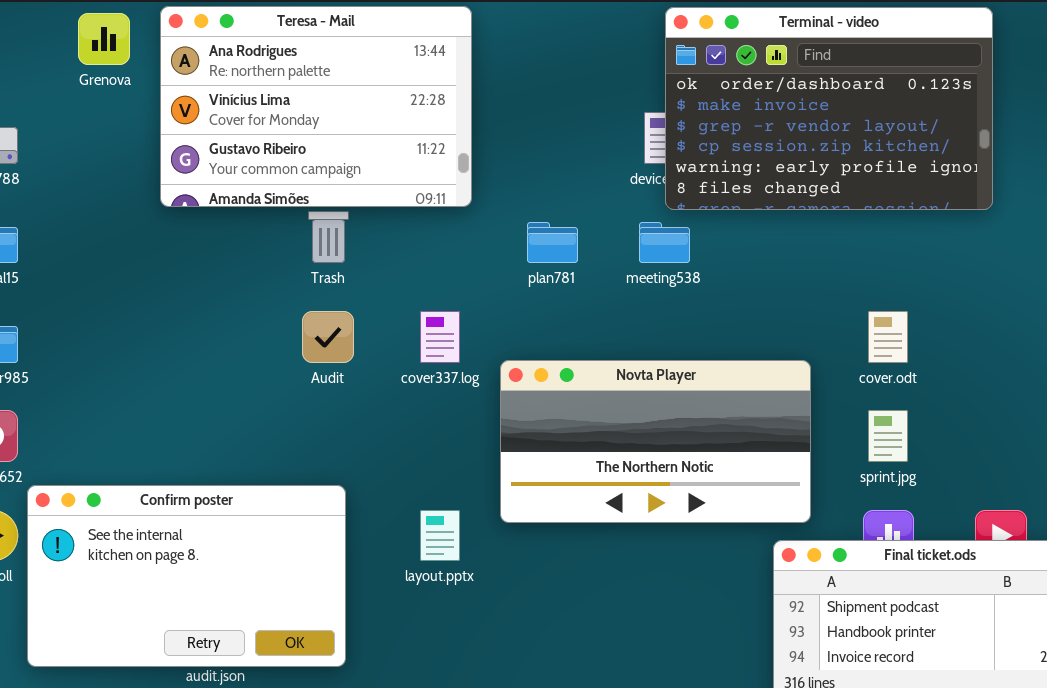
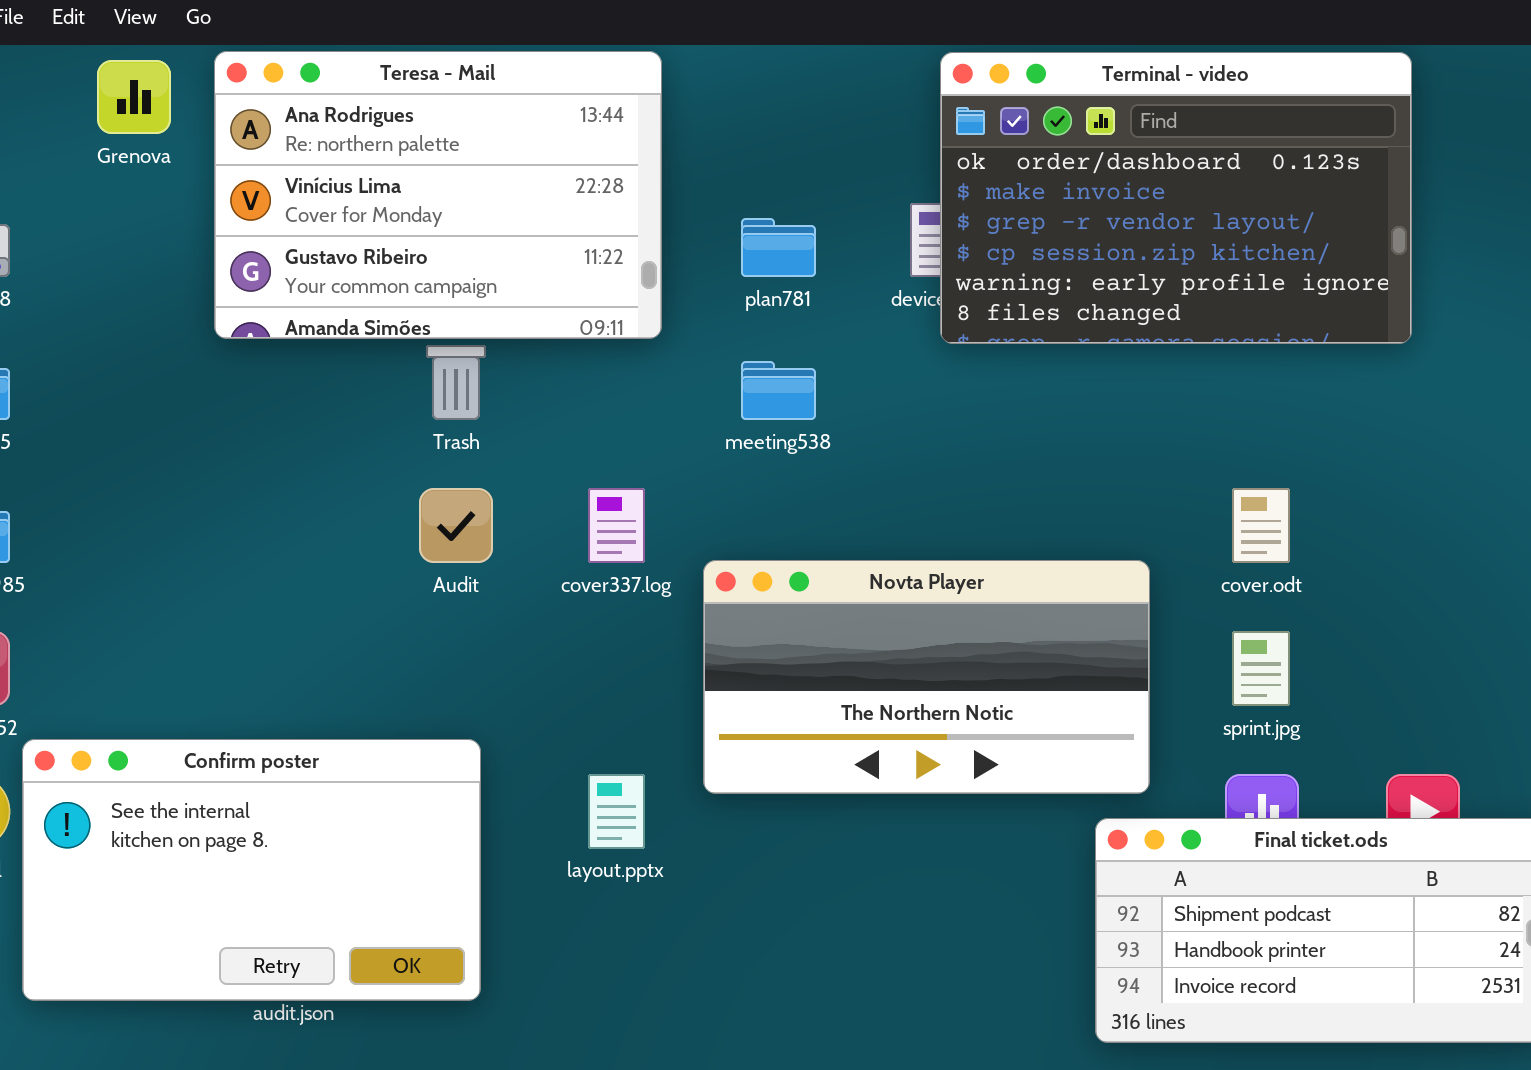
plan781: [527,222,578,263] -> [741,218,816,277], moved
meeting538: [639,222,690,263] -> [741,361,816,420], moved

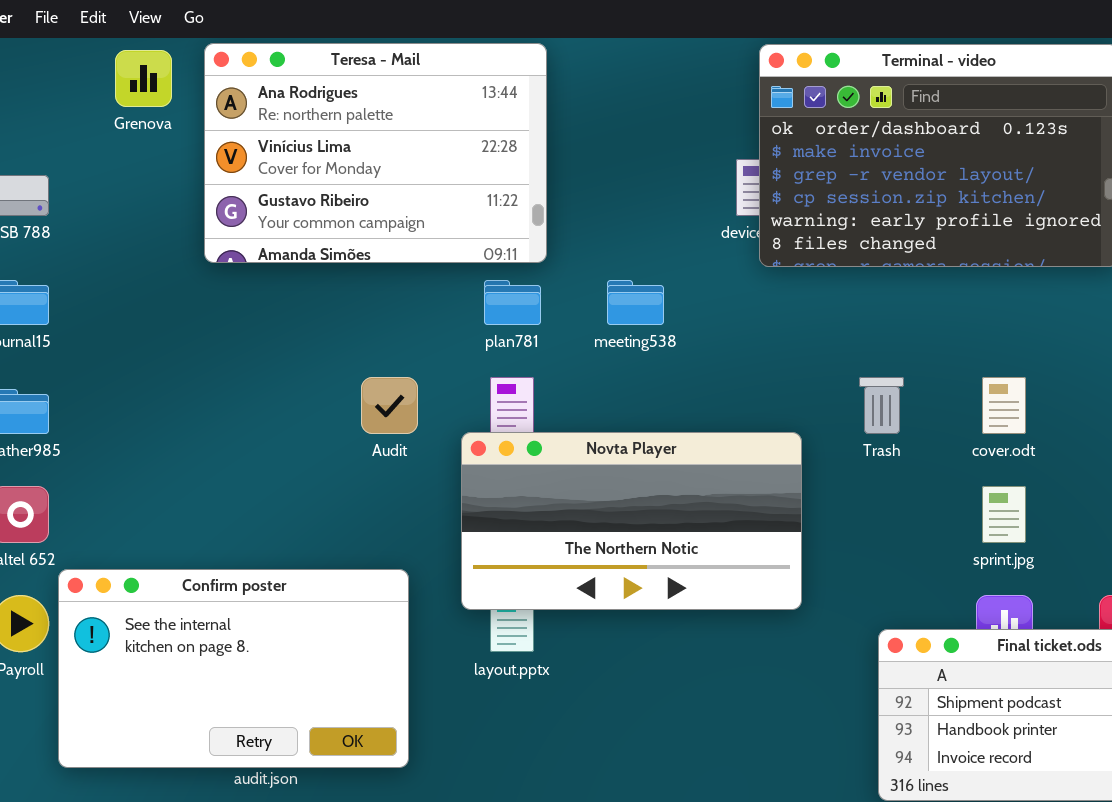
plan781: [741,218,816,277] -> [484,280,541,325], moved
Trash: [426,345,486,420] -> [859,377,904,434], moved
Novta Player: [703,560,1150,794] -> [461,432,802,610], moved

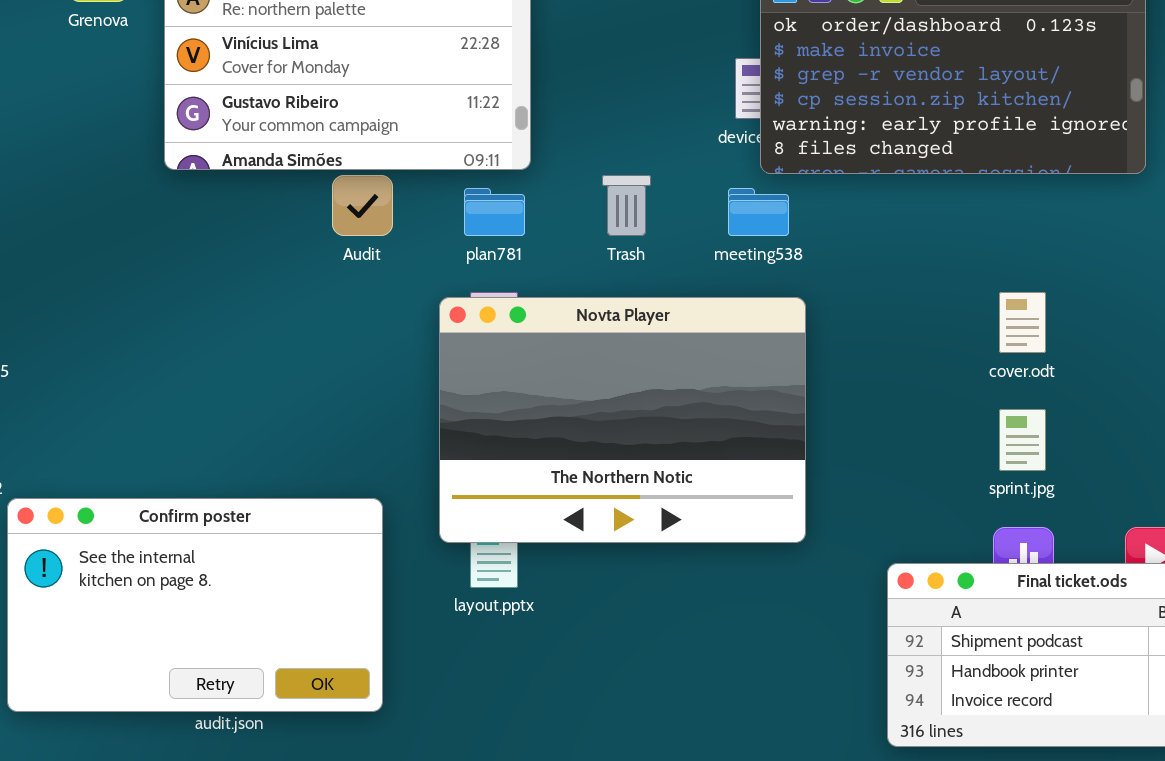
meeting538: [607,280,664,325] -> [728,188,789,236], moved
Audit: [361,377,418,434] -> [332,175,393,236], moved
Trash: [859,377,904,434] -> [602,175,651,236], moved
Novta Player: [461,432,802,610] -> [439,297,806,543], resized

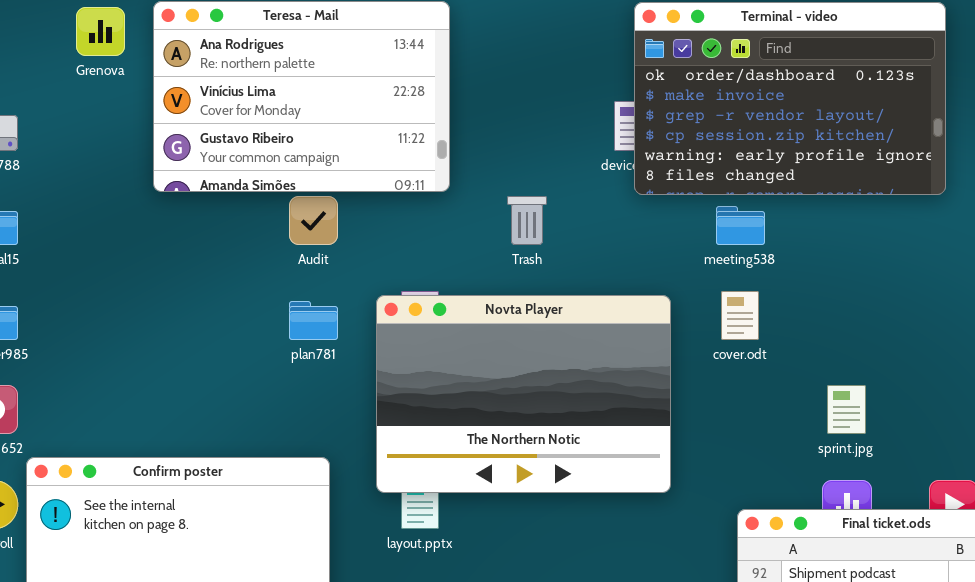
plan781: [464,188,525,236] -> [289,301,338,340], moved
meeting538: [728,188,789,236] -> [716,206,765,245], moved
cover.odt: [999,292,1046,353] -> [721,291,759,340], moved

